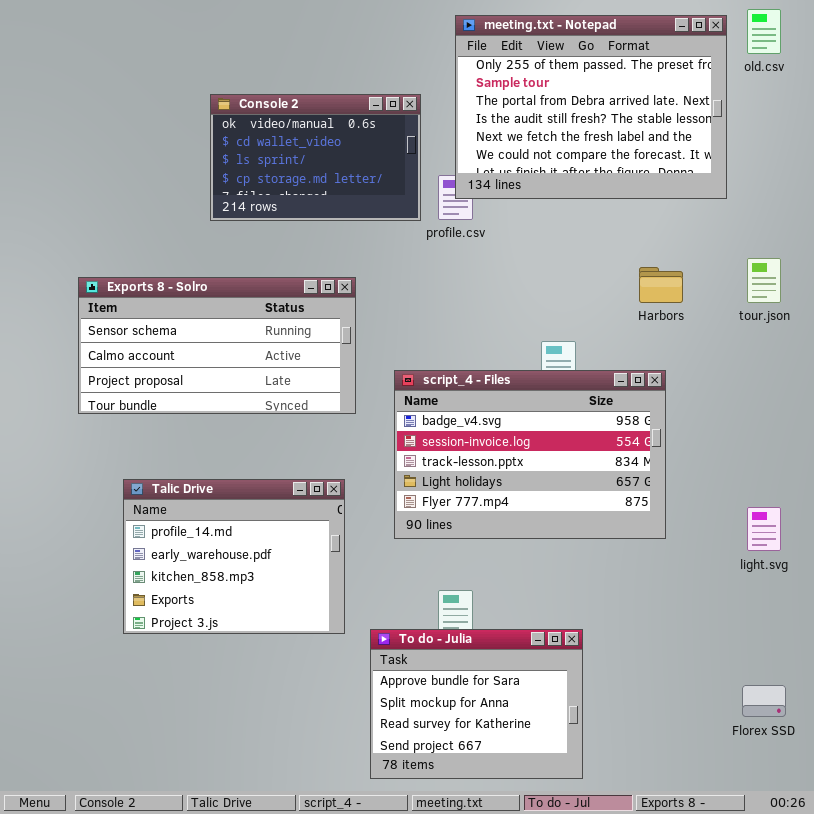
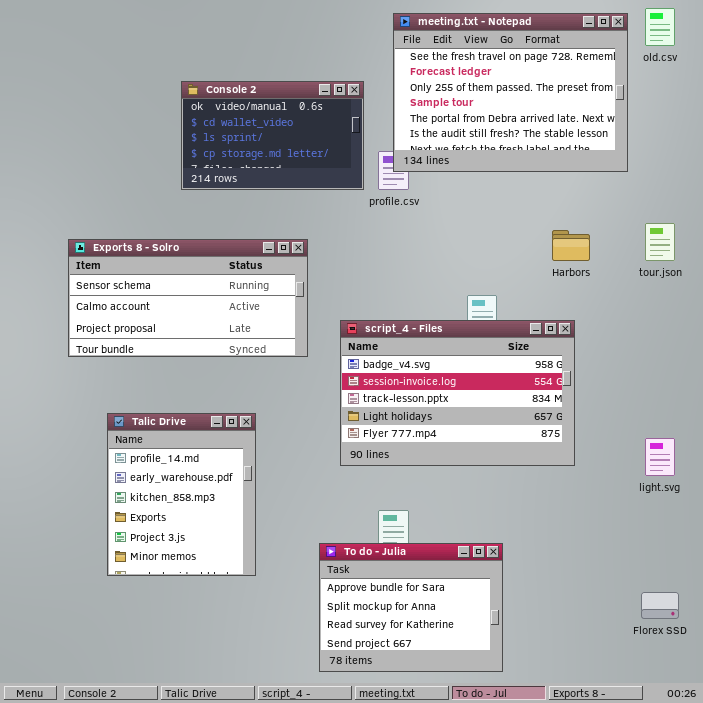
meeting.txt - Notepad: [455,15,727,199] -> [393,13,628,172], scrolled up 2 rows
Talic Drive: [123,479,345,634] -> [107,413,256,576], resized

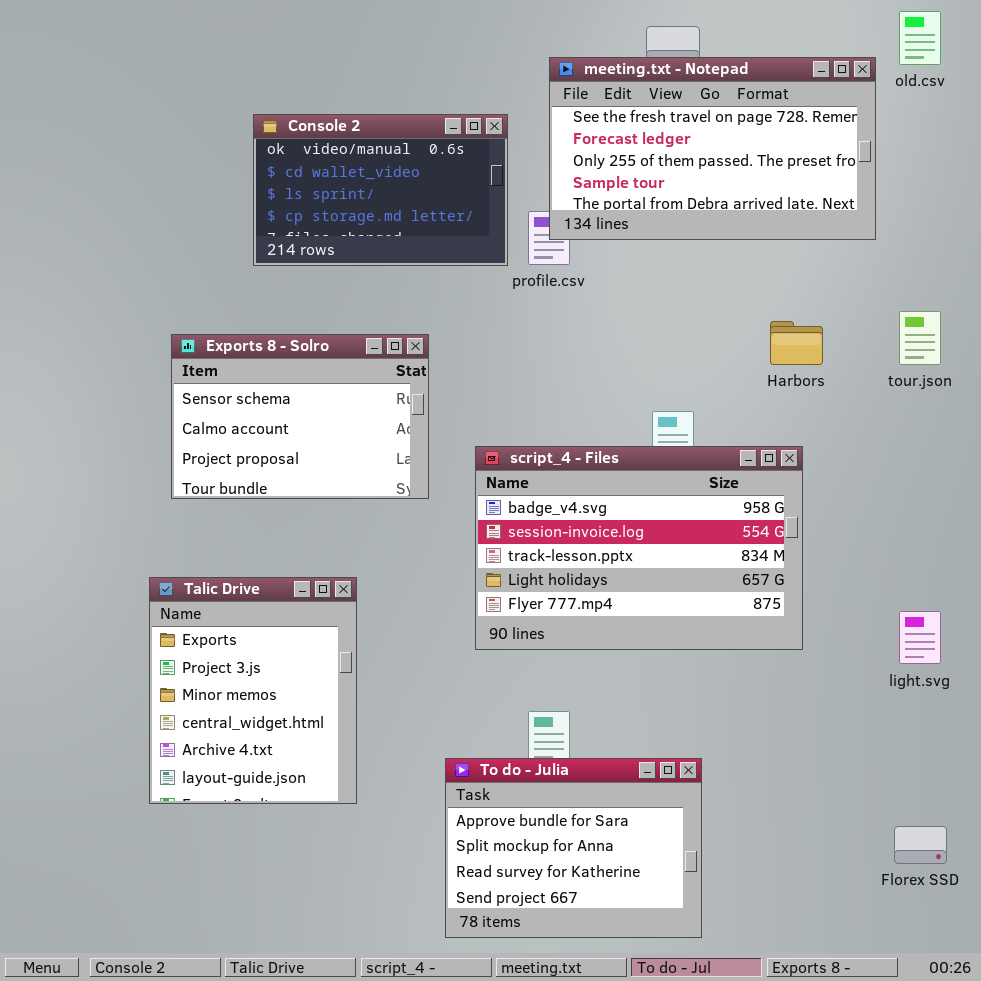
meeting.txt - Notepad: [393,13,628,172] -> [549,57,876,240], resized
Exports 8 - Solro: [68,239,308,357] -> [171,334,429,499], resized
Talic Drive: [107,413,256,576] -> [149,577,357,804], scrolled down 3 rows

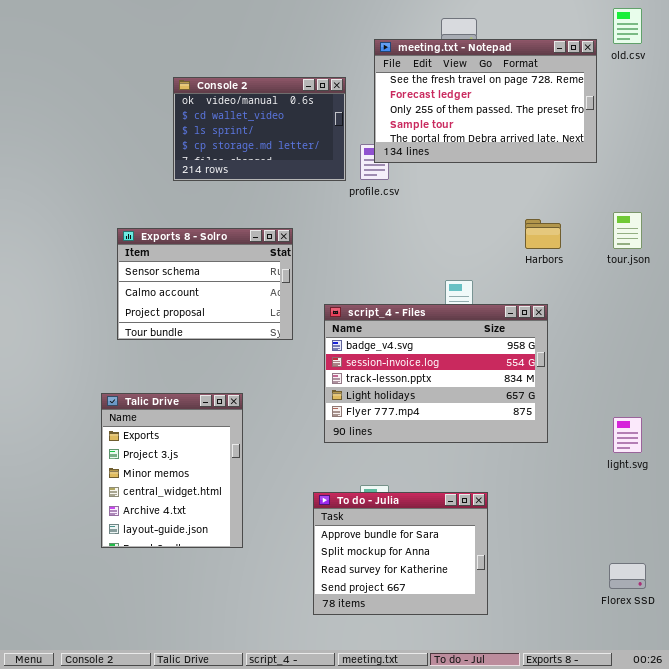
To do - Julia: [445,758,702,938] -> [313,492,488,615], moved

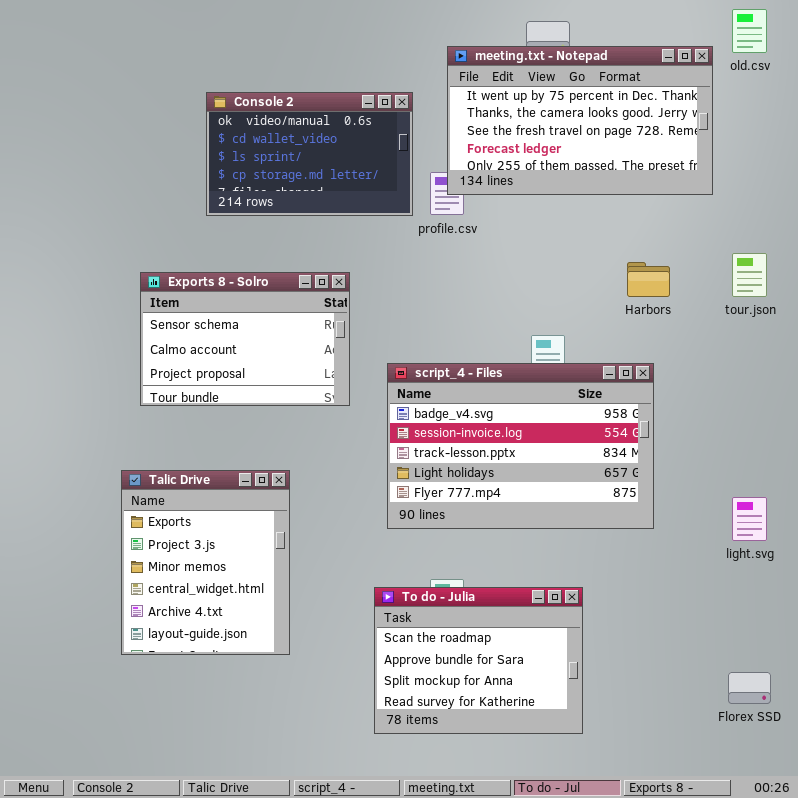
meeting.txt - Notepad: [374,39,597,163] -> [447,46,713,195], scrolled up 2 rows
To do - Julia: [313,492,488,615] -> [374,587,583,734], scrolled up 1 row

